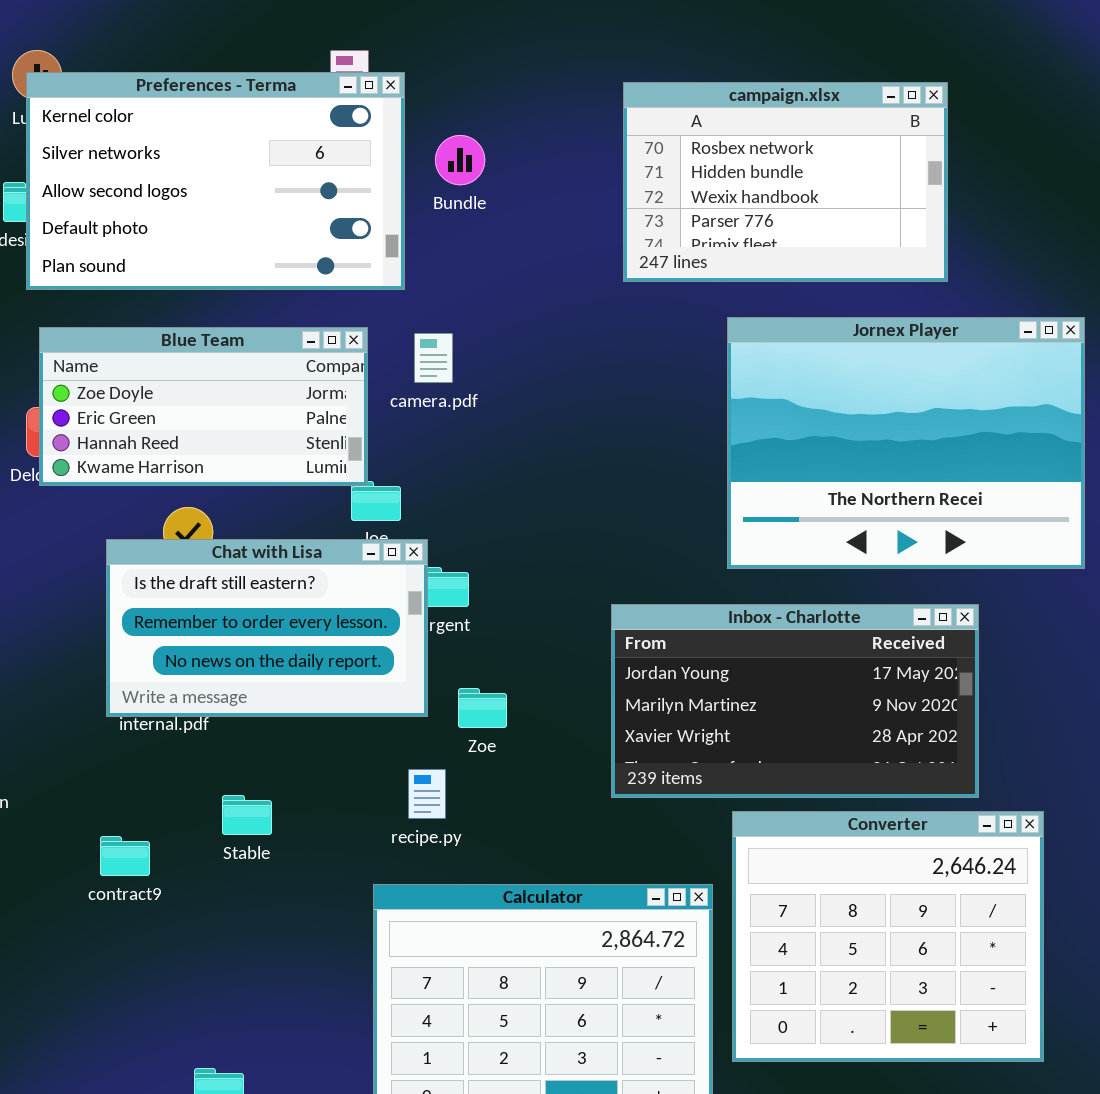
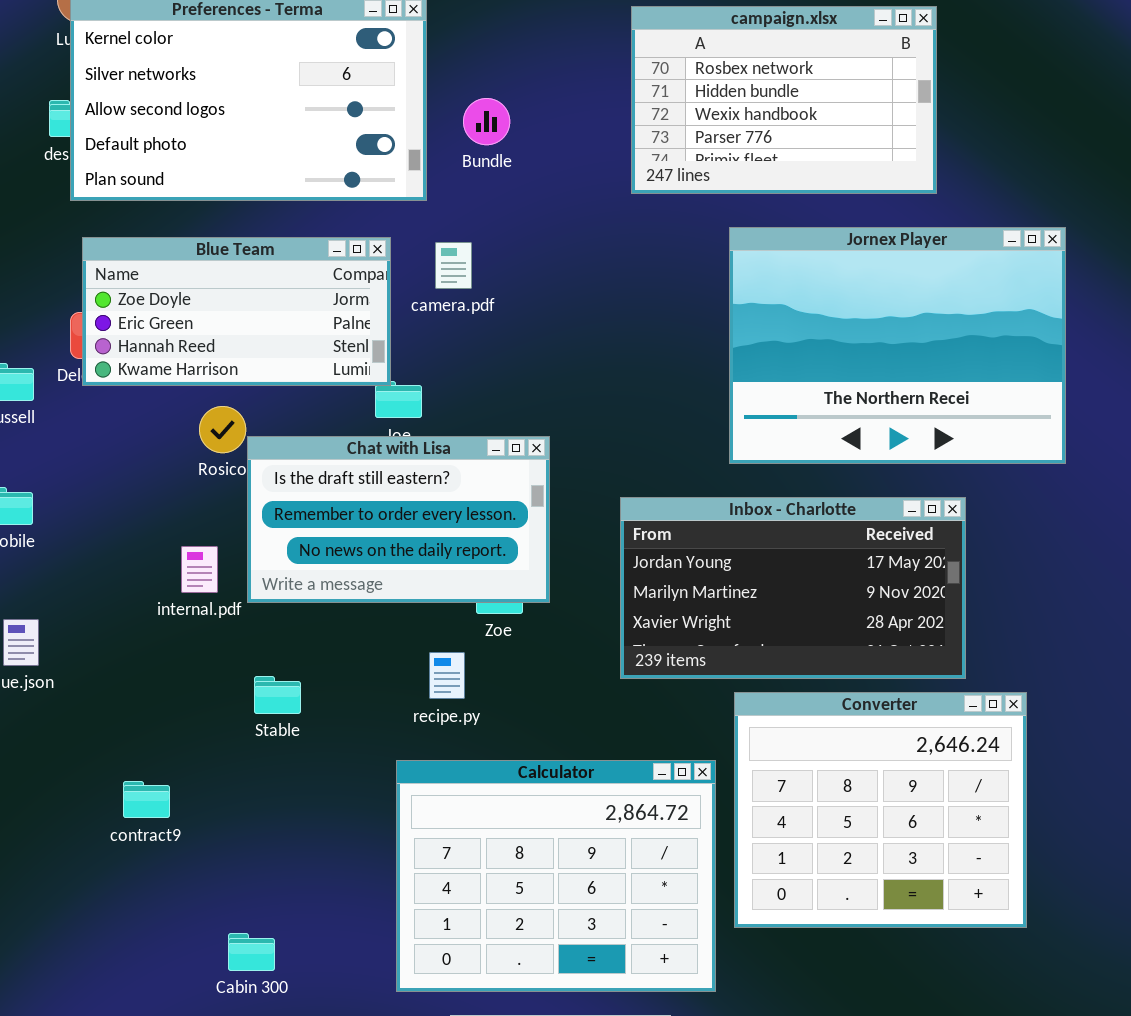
Bundle: [435,135,485,185] -> [463,98,510,145], moved
Chat with Lisa: [106,539,428,717] -> [247,436,550,603], moved
contract9: [100,836,150,876] -> [123,781,170,818], moved

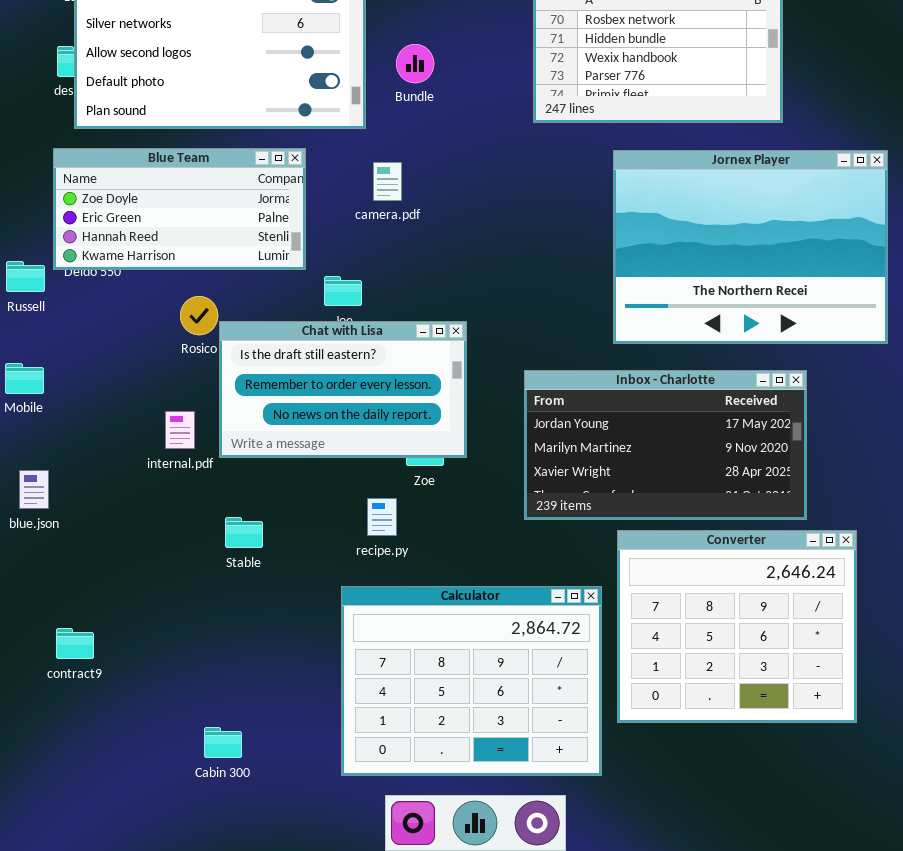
Blue Team: [82,237,391,386] -> [53,148,306,270], moved
contract9: [123,781,170,818] -> [56,628,94,659], moved

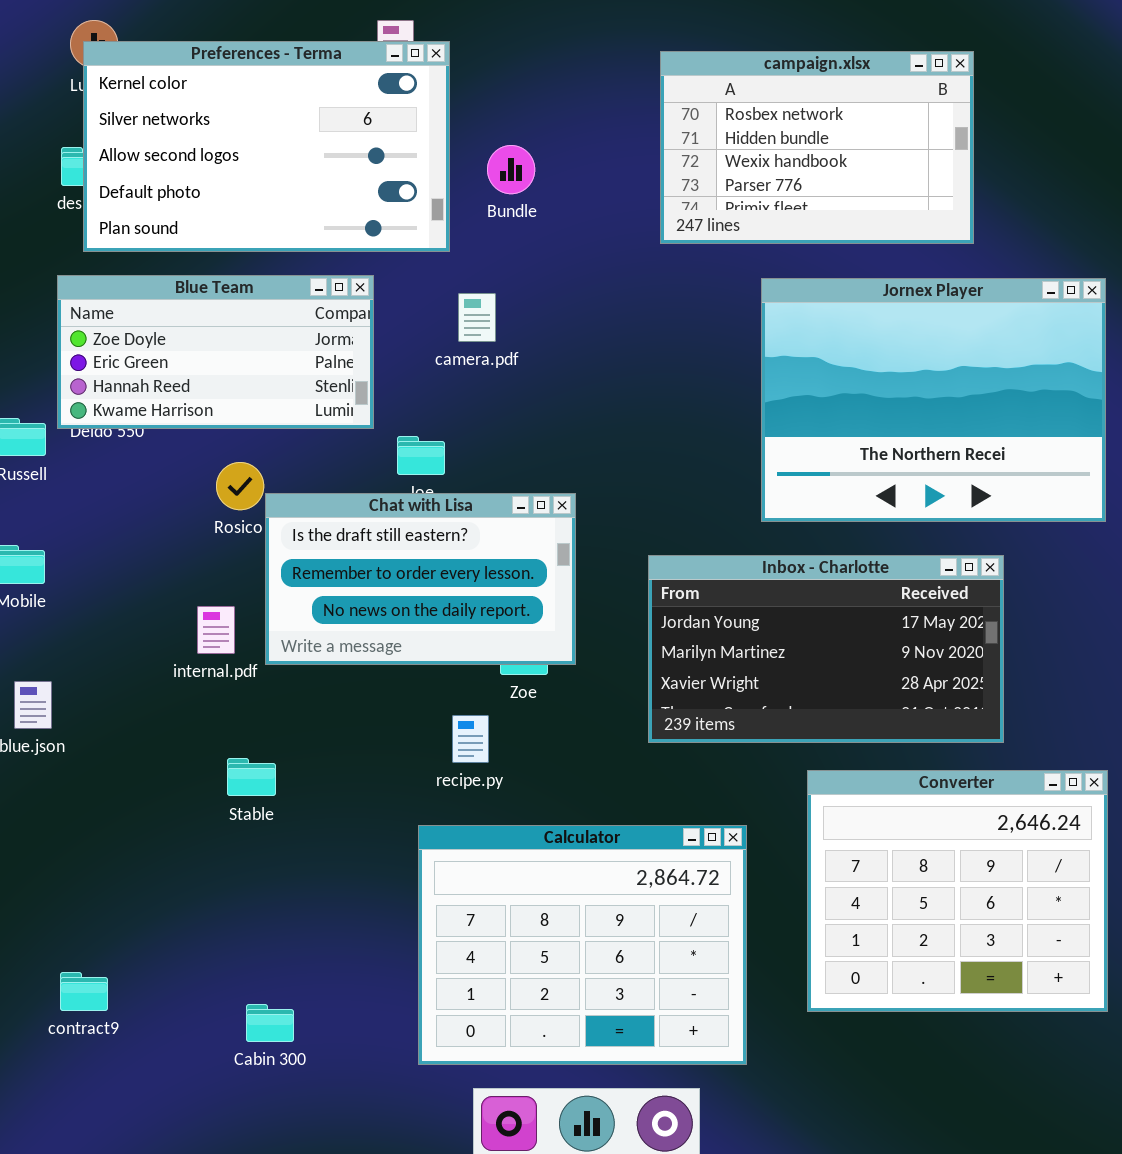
Stable: [225,517,263,548] -> [227,758,276,796], moved
Converter: [617,530,857,723] -> [807,770,1108,1012], moved
contract9: [56,628,94,659] -> [60,972,108,1011], moved

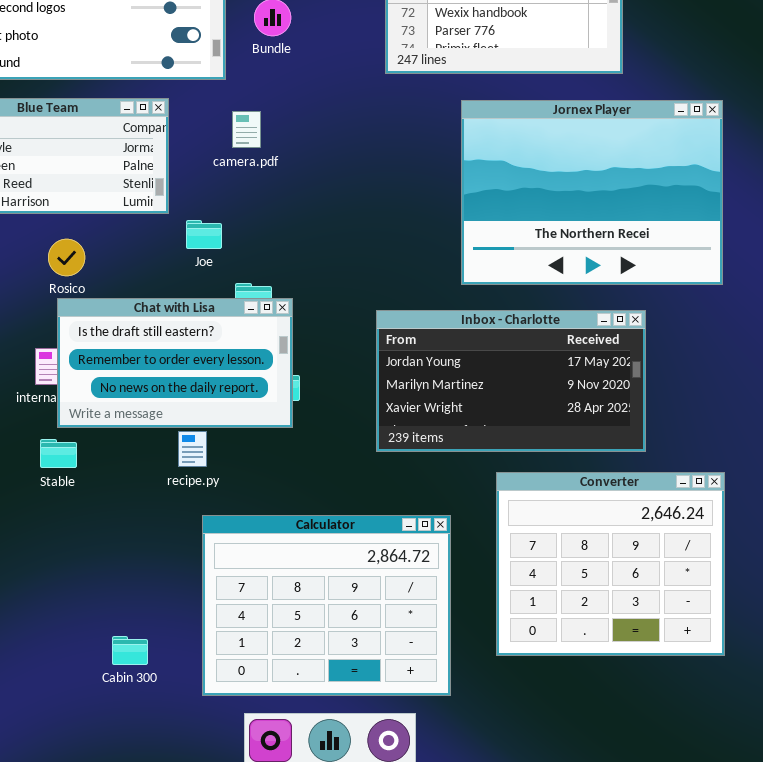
Chat with Lisa: [265,493,576,665] -> [57,298,293,428], moved
recipe.py: [452,715,489,763] -> [178,431,207,467], moved
Stable: [227,758,276,796] -> [40,439,77,468], moved
Cabin 300: [246,1004,294,1042] -> [112,636,148,665], moved

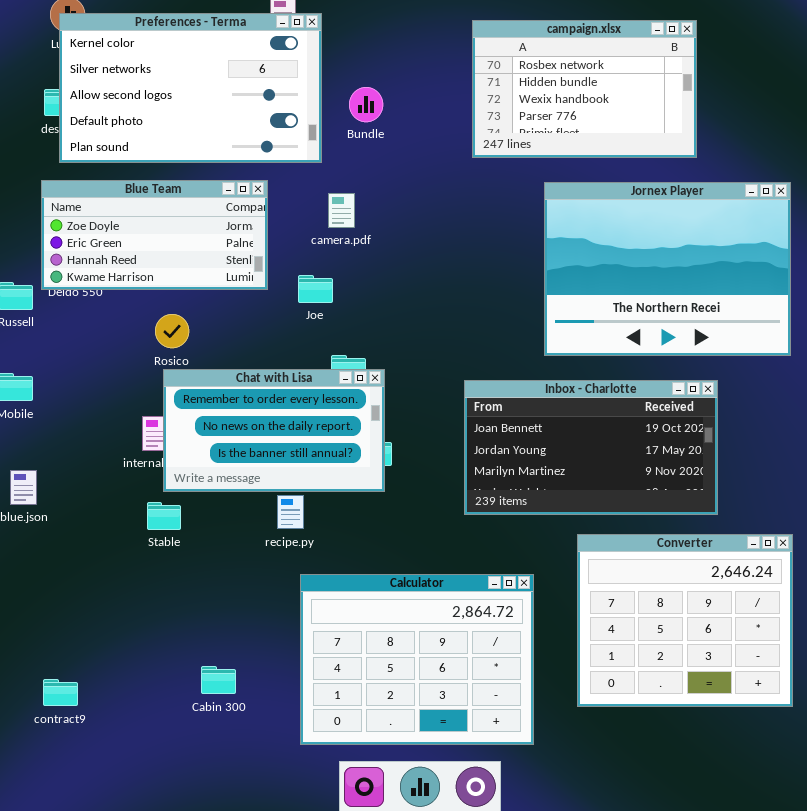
Joe: [186,220,222,249] -> [298,275,333,303], moved
Chat with Lisa: [57,298,293,428] -> [163,369,385,492], scrolled down 1 row
Inbox - Charlotte: [376,310,646,452] -> [464,380,718,515], scrolled up 1 row
Cabin 300: [112,636,148,665] -> [201,666,236,694], moved

